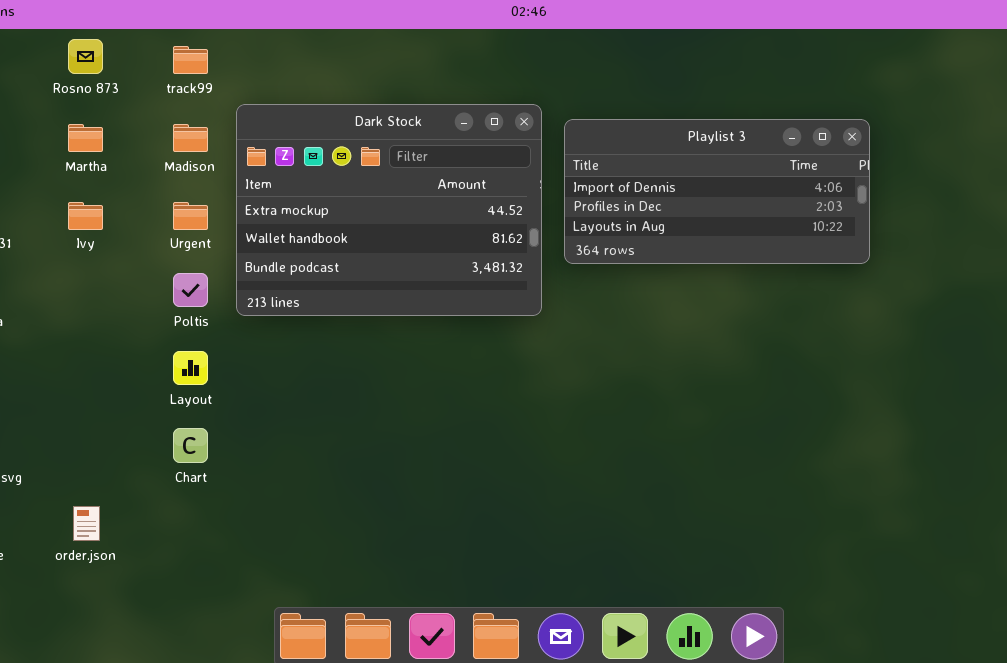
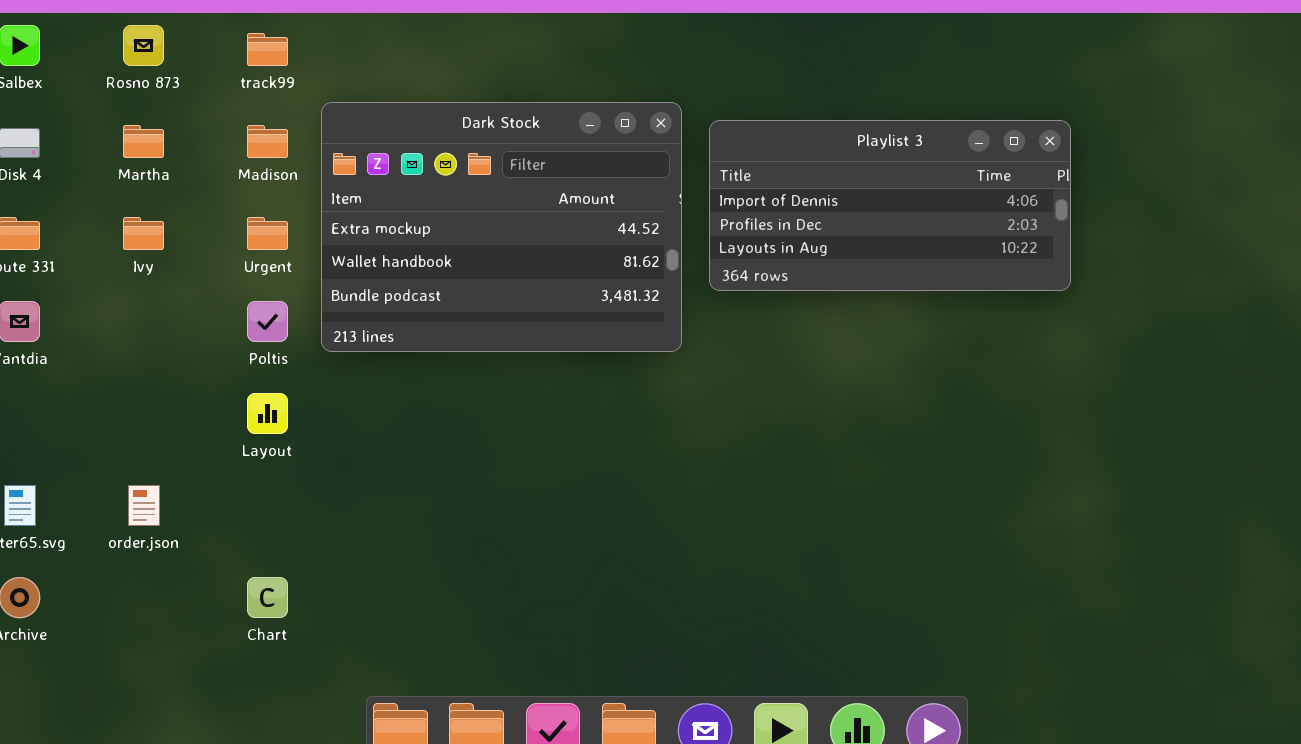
Chart: [173,428,208,463] -> [247,577,288,618], moved
order.json: [73,506,100,541] -> [128,485,160,526], moved

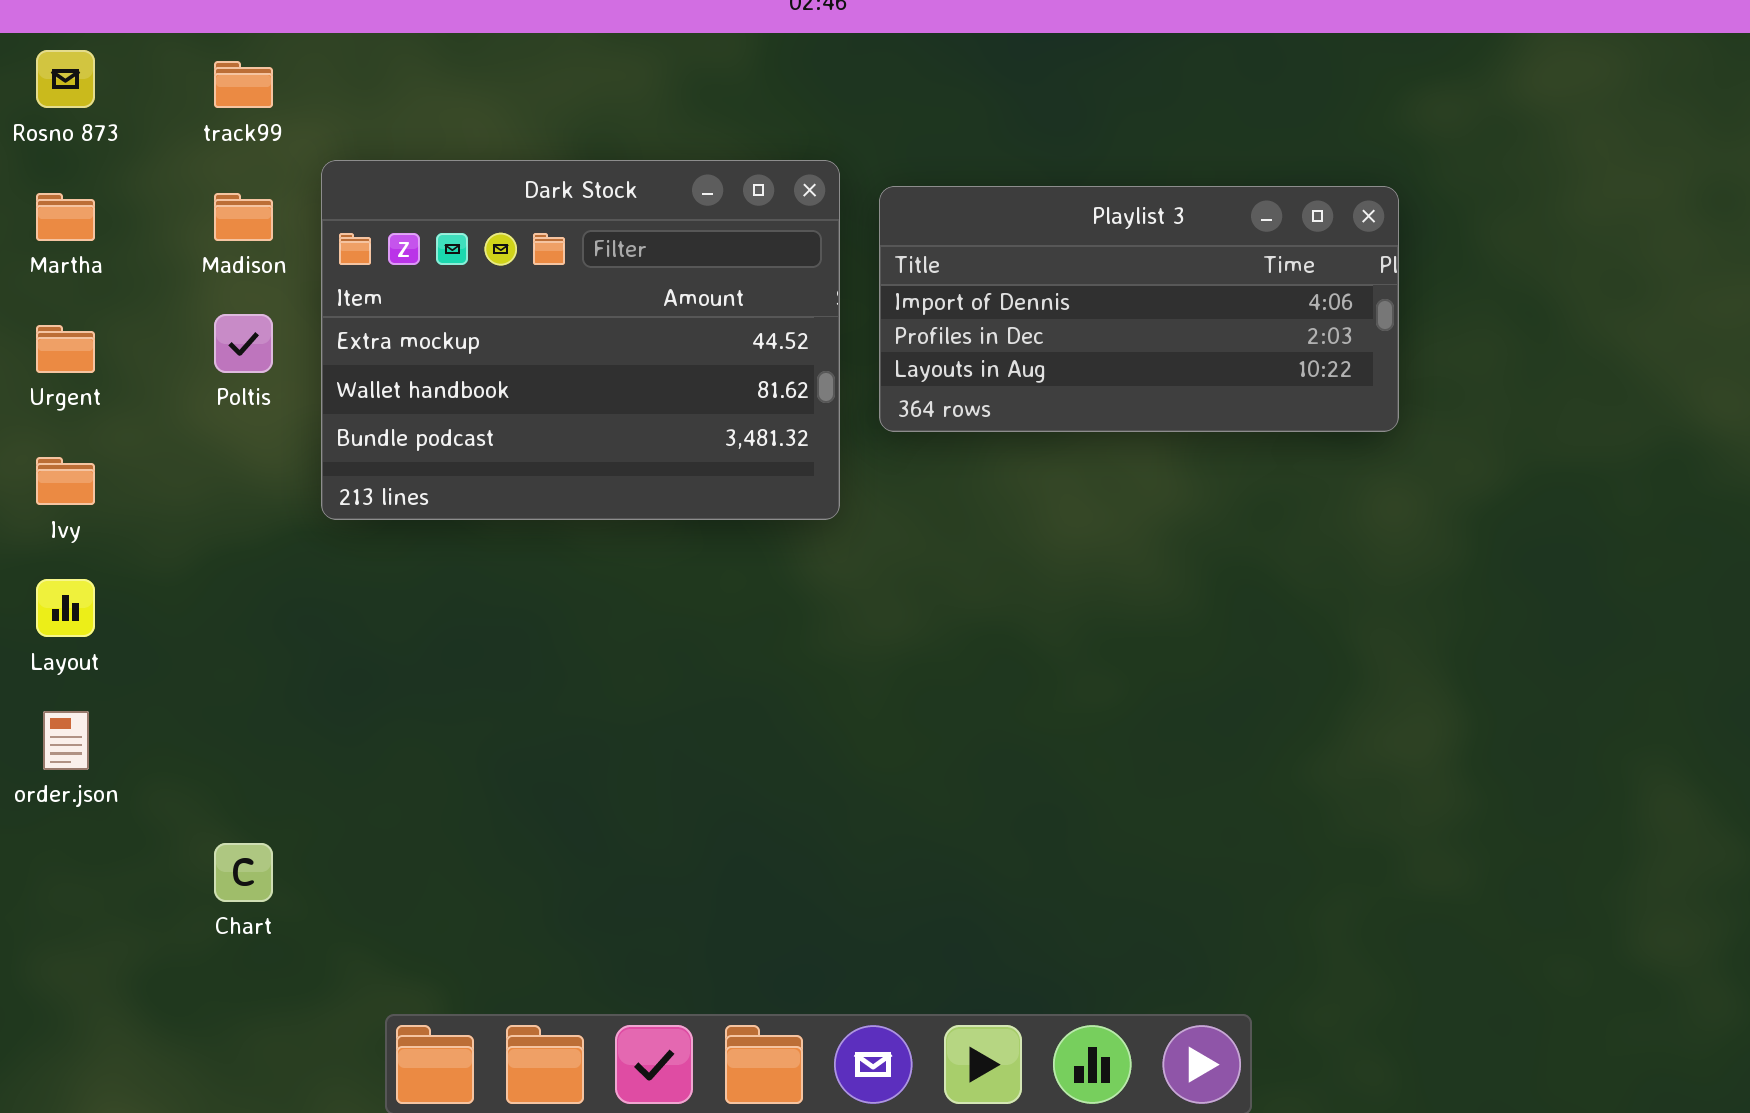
Ivy: [123,217,164,250] -> [36,457,95,505], moved
Urgent: [247,217,288,250] -> [36,325,95,373], moved
Poltis: [247,301,288,342] -> [214,314,273,373], moved
Layout: [247,393,288,434] -> [36,579,95,637], moved

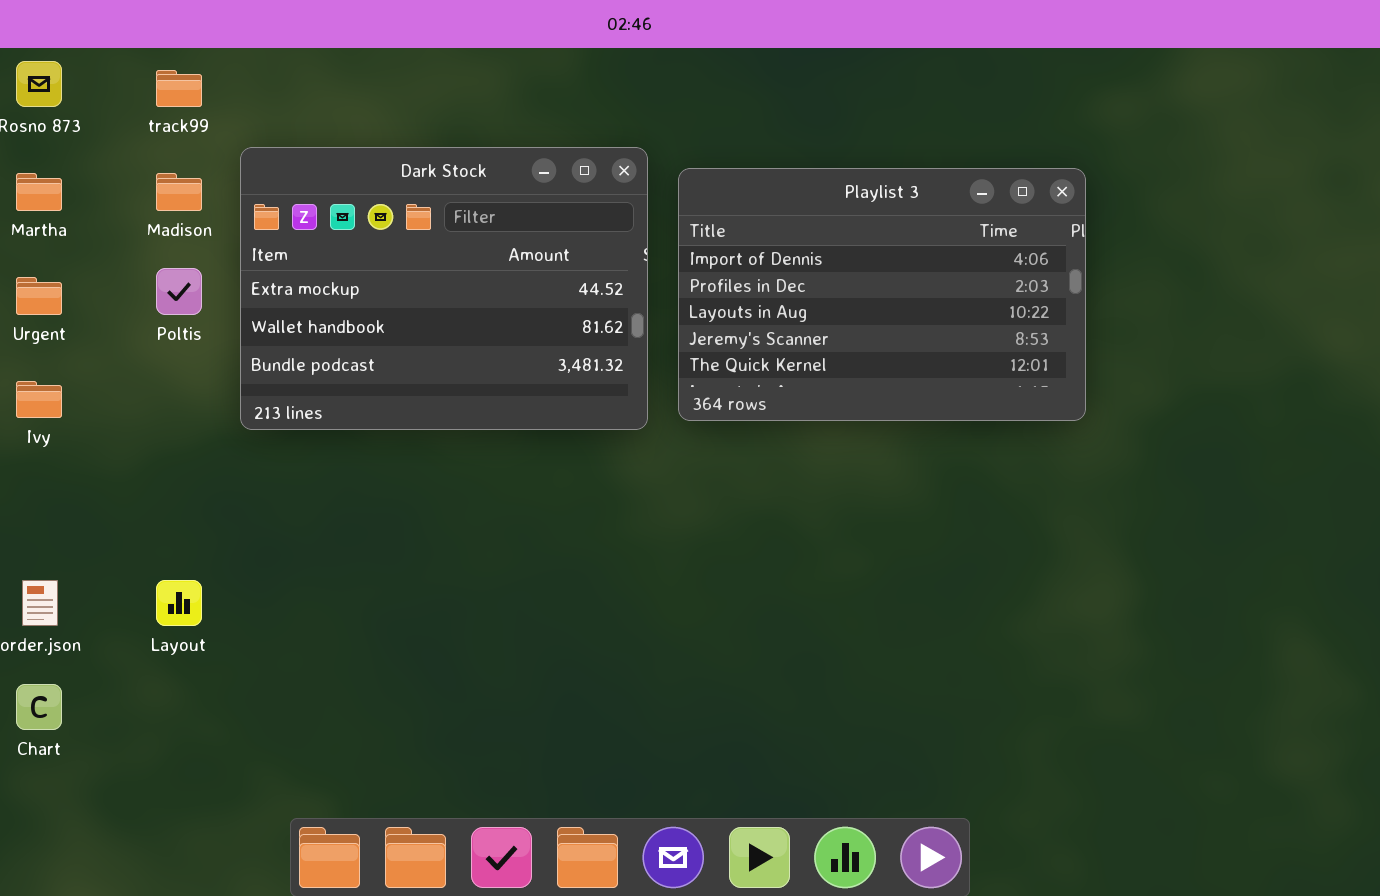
Playlist 3: [879,186,1399,432] -> [678,168,1086,421], resized
Layout: [36,579,95,637] -> [156,580,202,626], moved
Chart: [214,843,273,902] -> [16,684,62,730], moved

